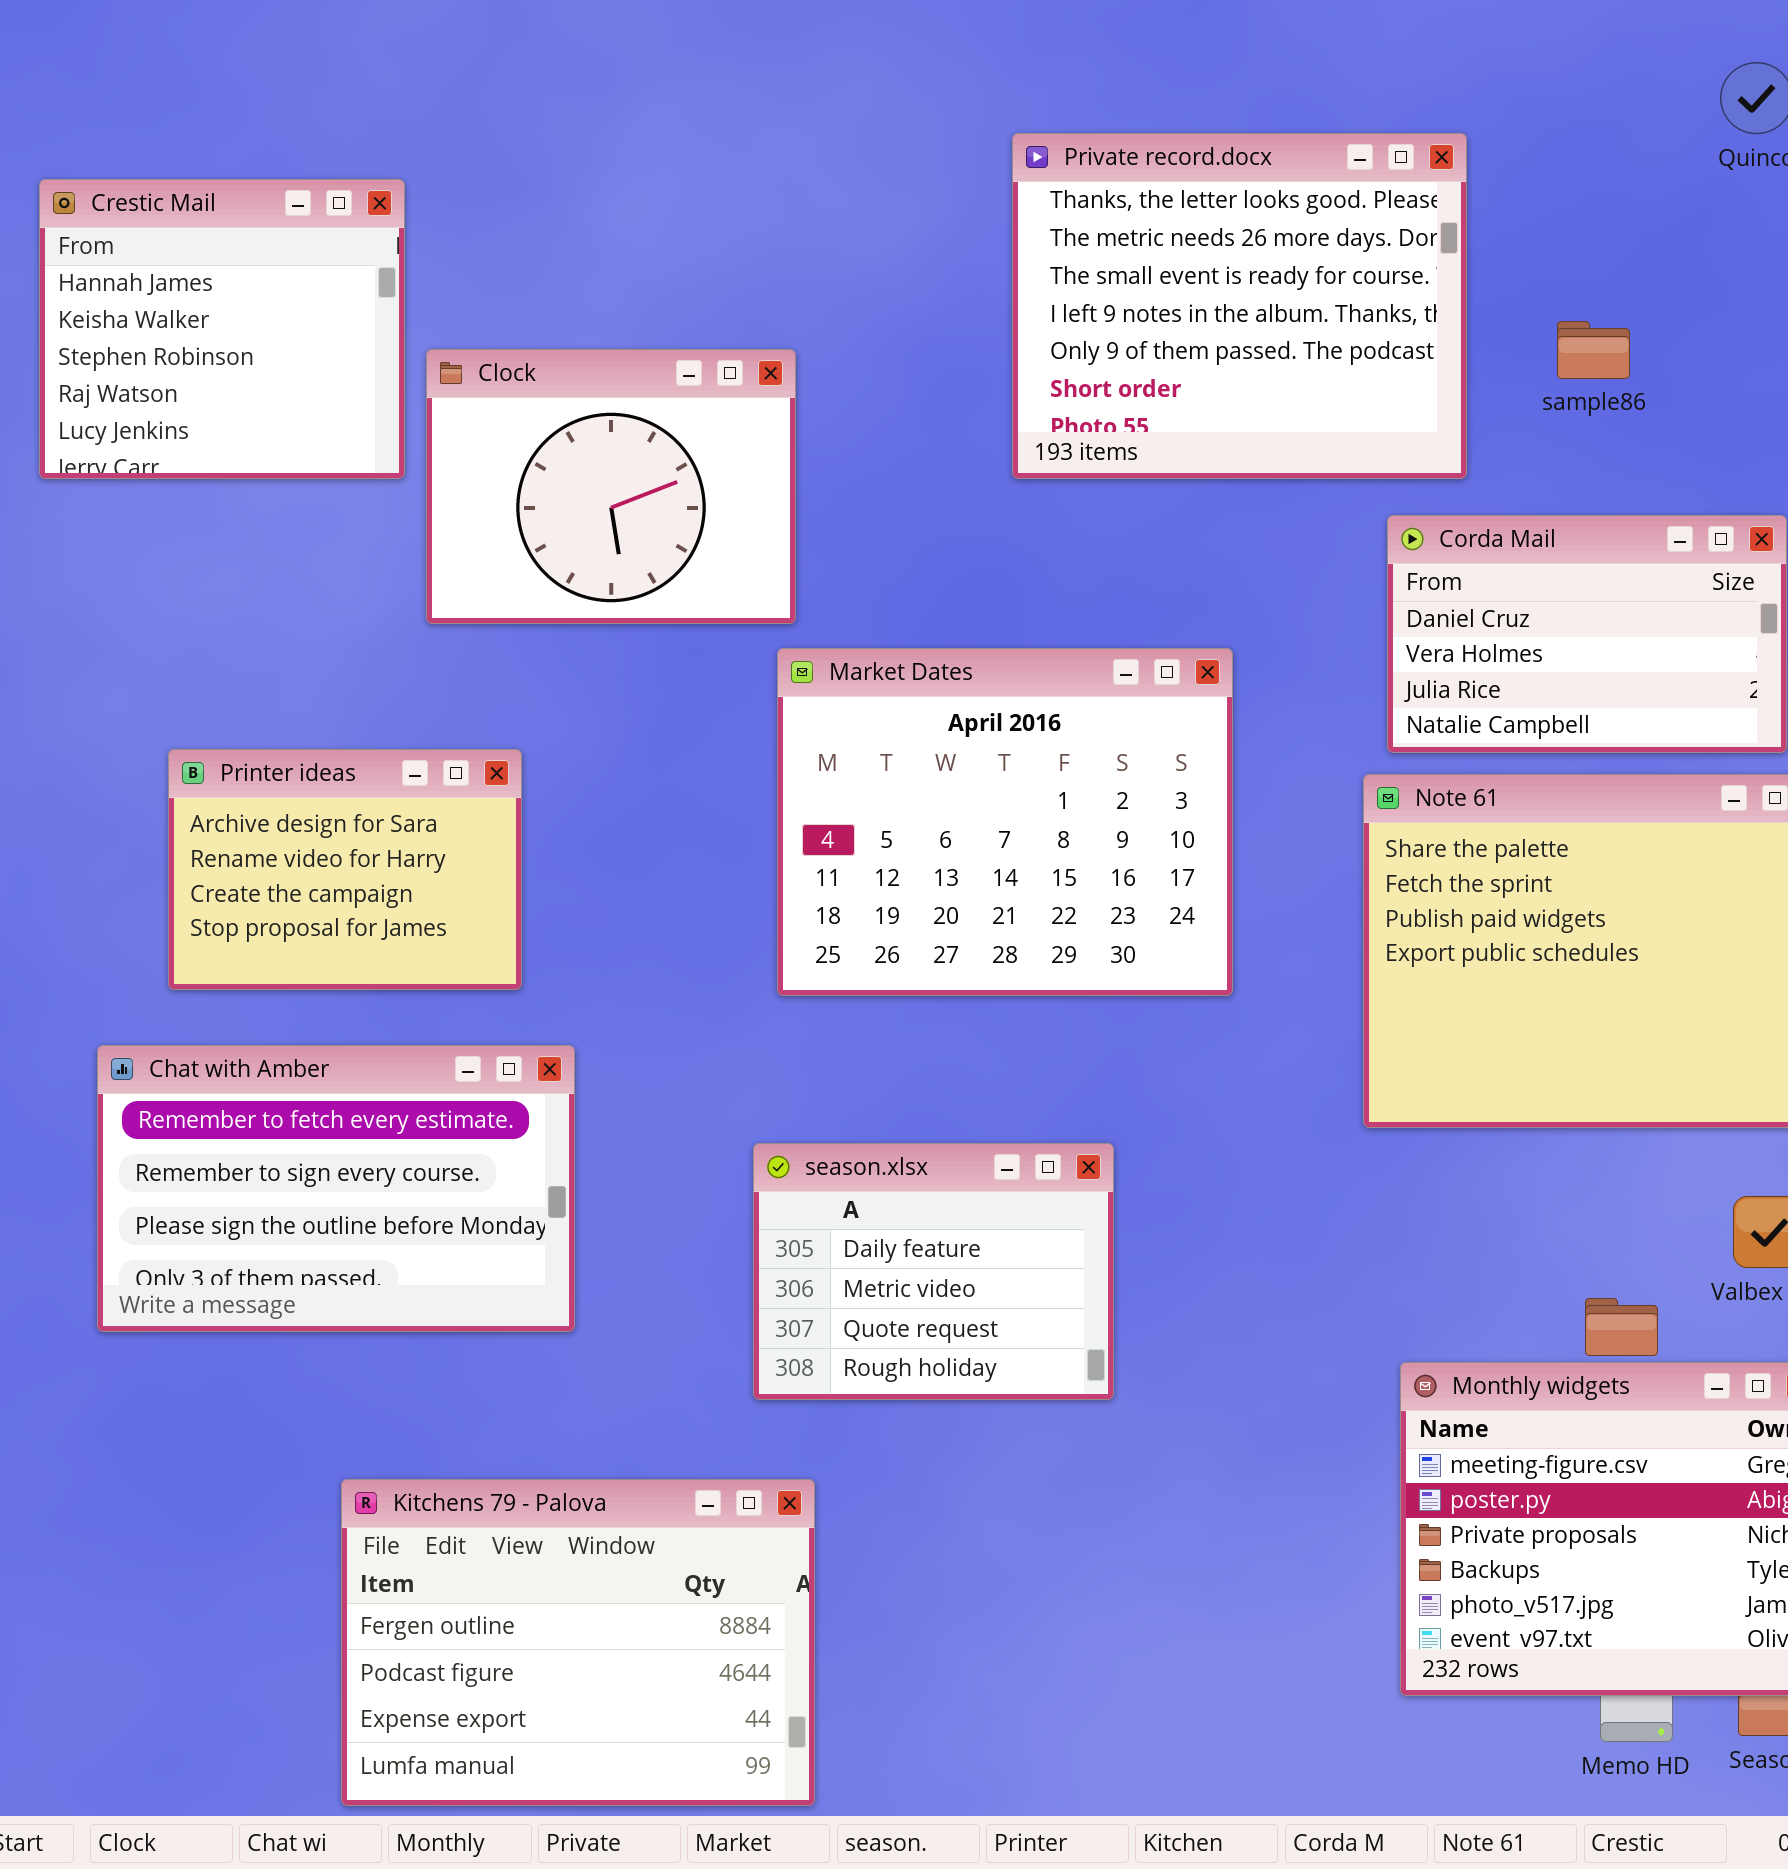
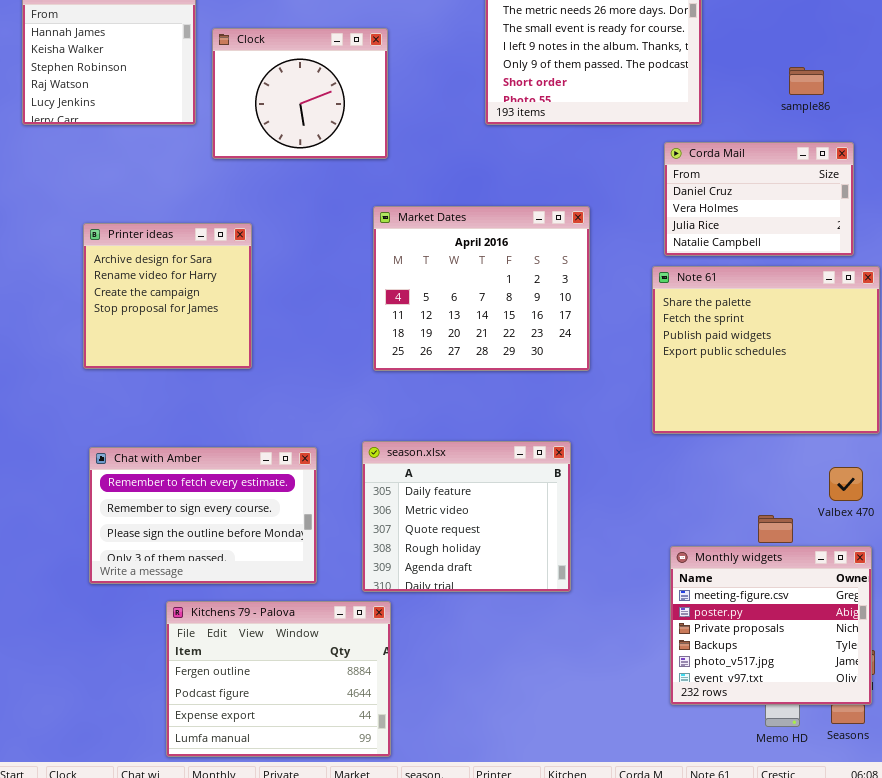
sample86: [1557,321,1630,379] -> [789,67,824,95], moved
Clock: [426,349,796,624] -> [212,28,388,159], moved
Printer ideas: [168,749,522,990] -> [83,223,252,369], resized
Chat with Amber: [97,1045,575,1332] -> [89,447,317,584], moved
season.xlsx: [753,1143,1114,1400] -> [362,441,571,592], resized

